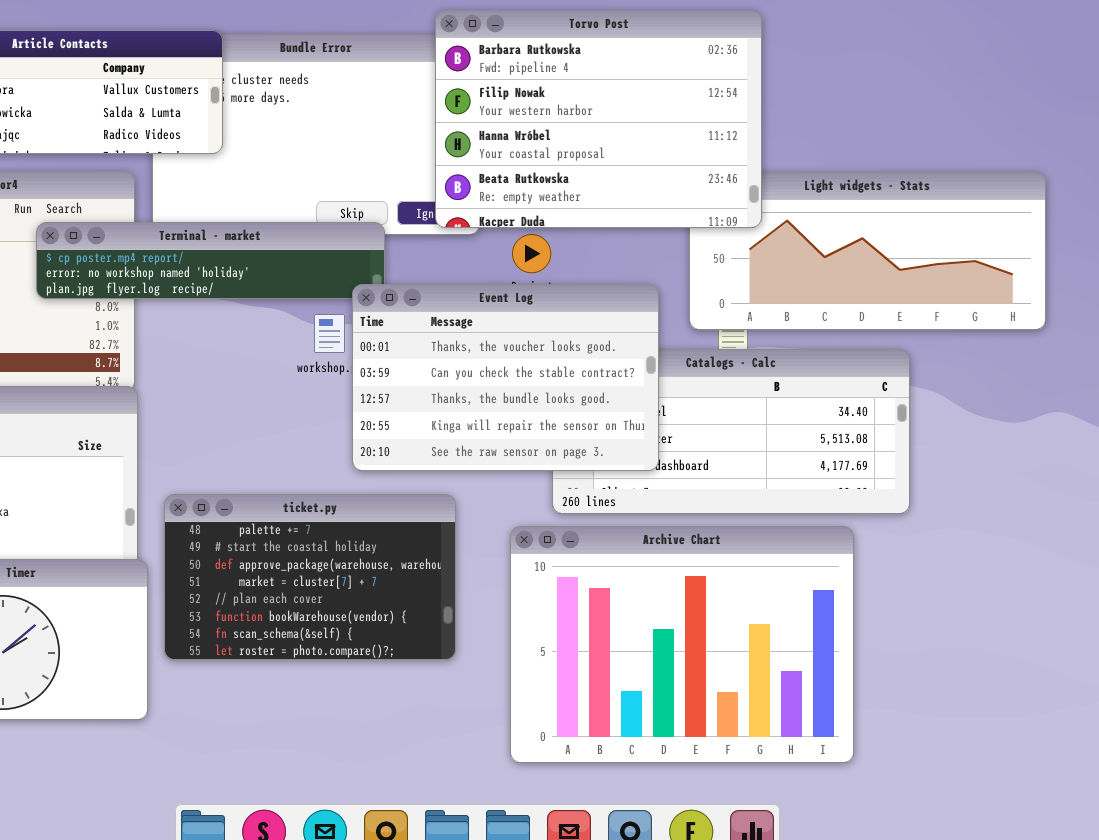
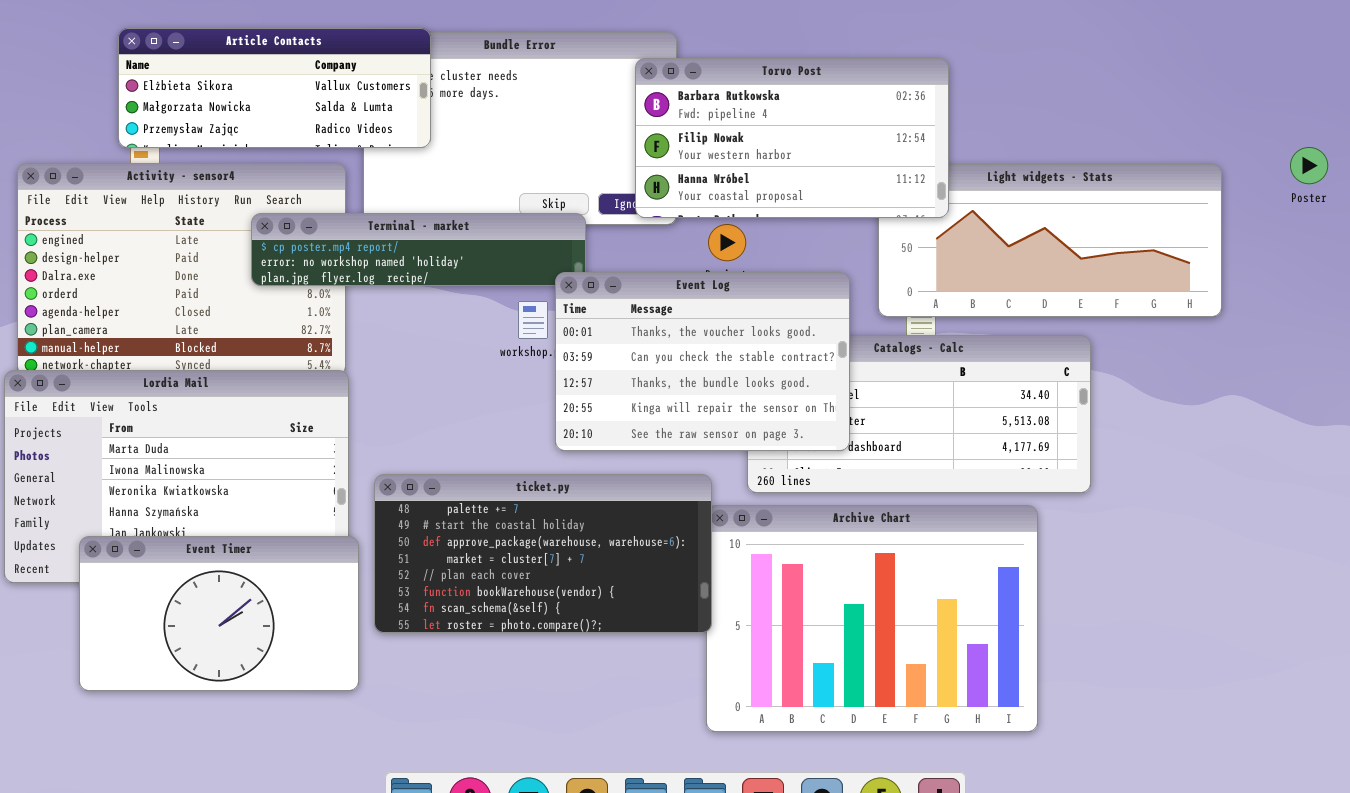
Torvo Post: [435,10,762,228] -> [635,58,949,218], resized
ticket.py: [164,494,456,660] -> [374,474,712,633], resized

